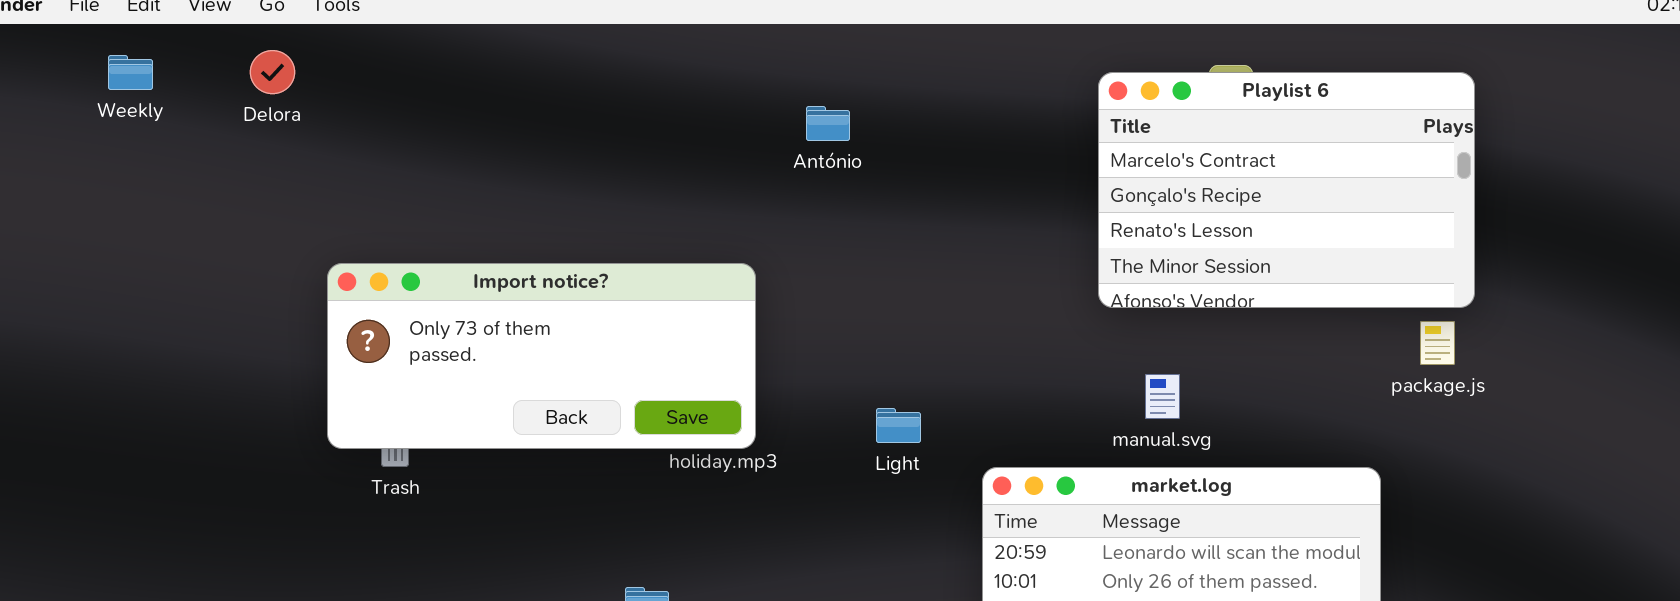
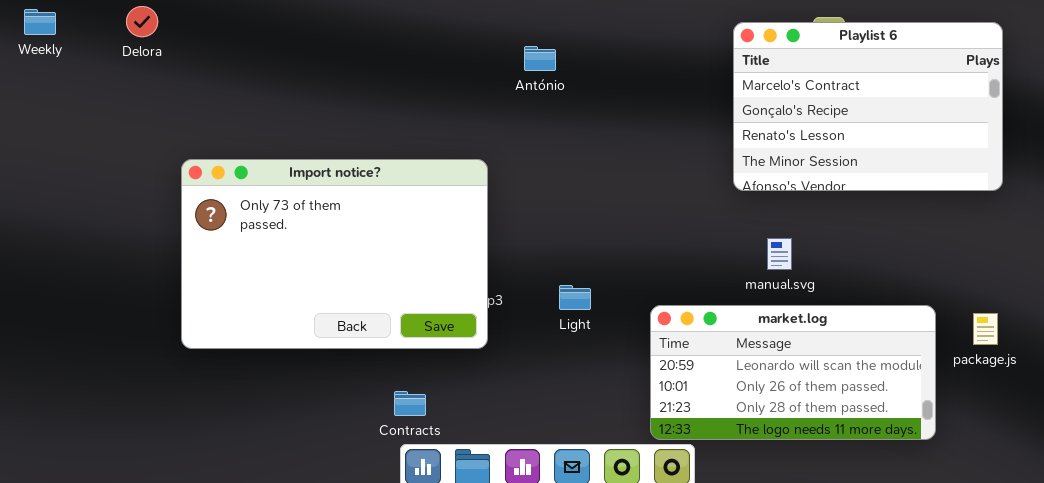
Import notice?: [327,263,756,449] -> [181,159,488,349], resized
package.js: [1420,321,1455,365] -> [973,313,998,345], moved
Light: [876,408,921,443] -> [559,285,591,310], moved

